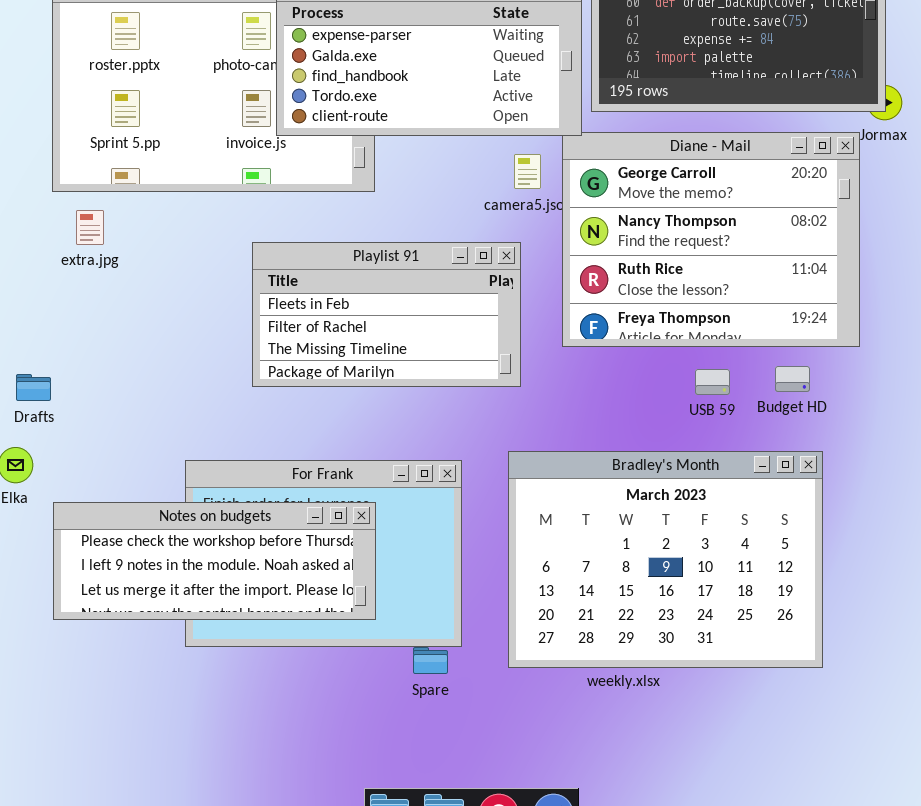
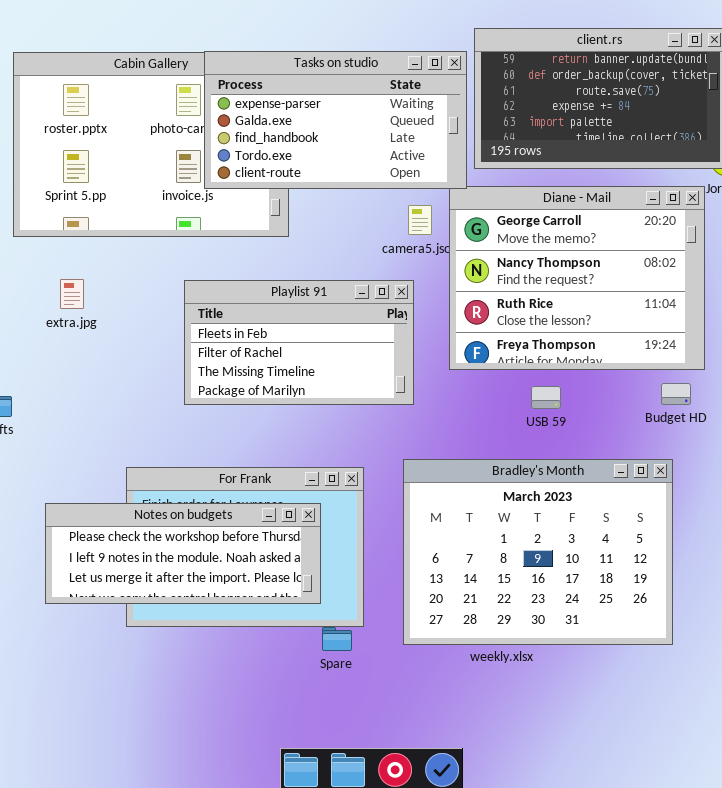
extra.jpg: [76,210,104,245] -> [60,279,84,309], moved
Budget HD: [775,366,810,392] -> [661,383,691,405], moved
USB 59: [695,369,730,395] -> [531,386,561,409], moved
Notes on budgets: [53,502,376,620] -> [45,503,321,604], moved

